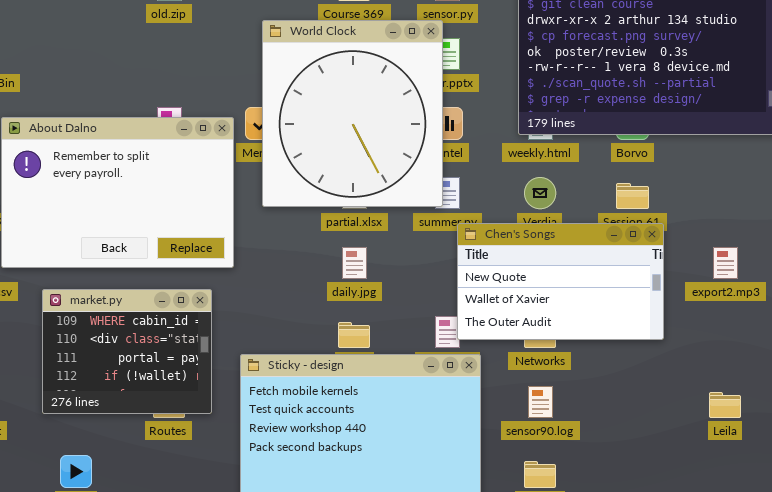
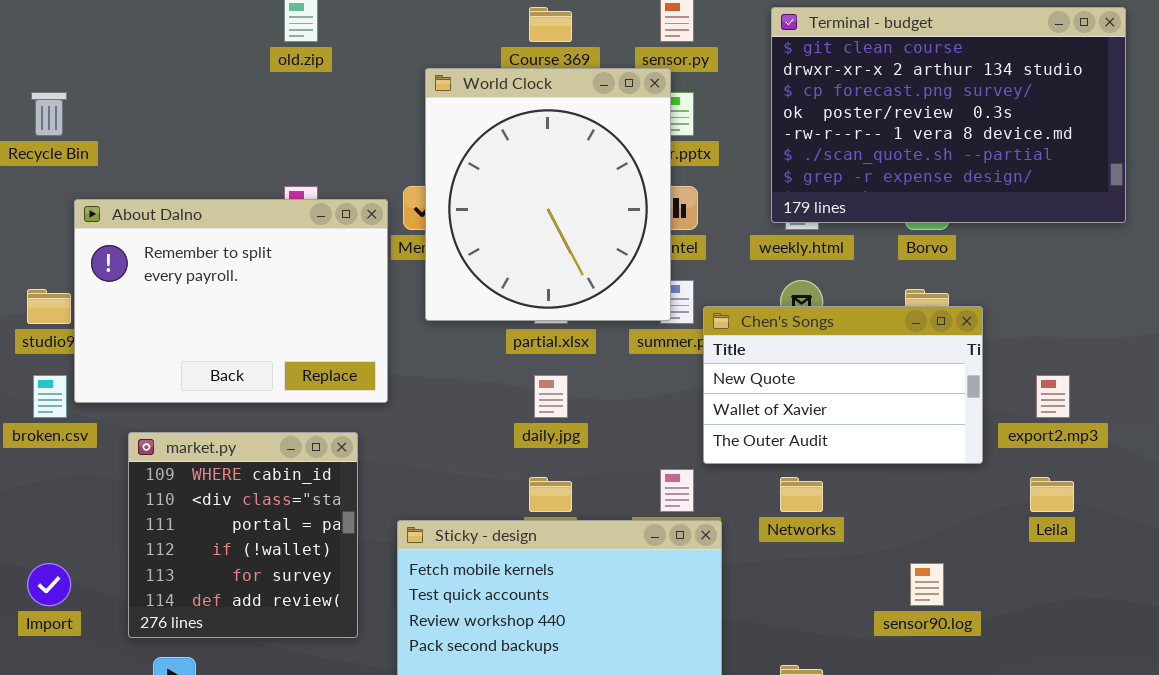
Chen's Songs: [457,223,664,340] -> [703,306,983,464], moved
market.py: [42,289,212,414] -> [128,432,358,638], resized
sensor90.log: [528,386,553,418] -> [910,563,944,606], moved
Leila: [709,392,741,418] -> [1030,477,1074,512], moved

